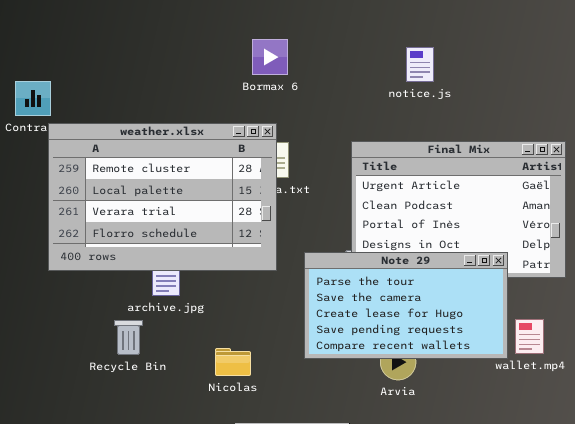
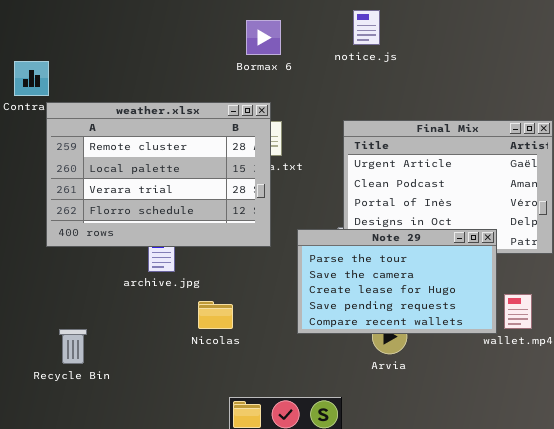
notice.js: [406,47,434,82] -> [353,10,380,45], moved
Recycle Bin: [114,320,143,355] -> [59,329,87,364], moved
Nicolas: [215,348,251,376] -> [198,301,233,329], moved

